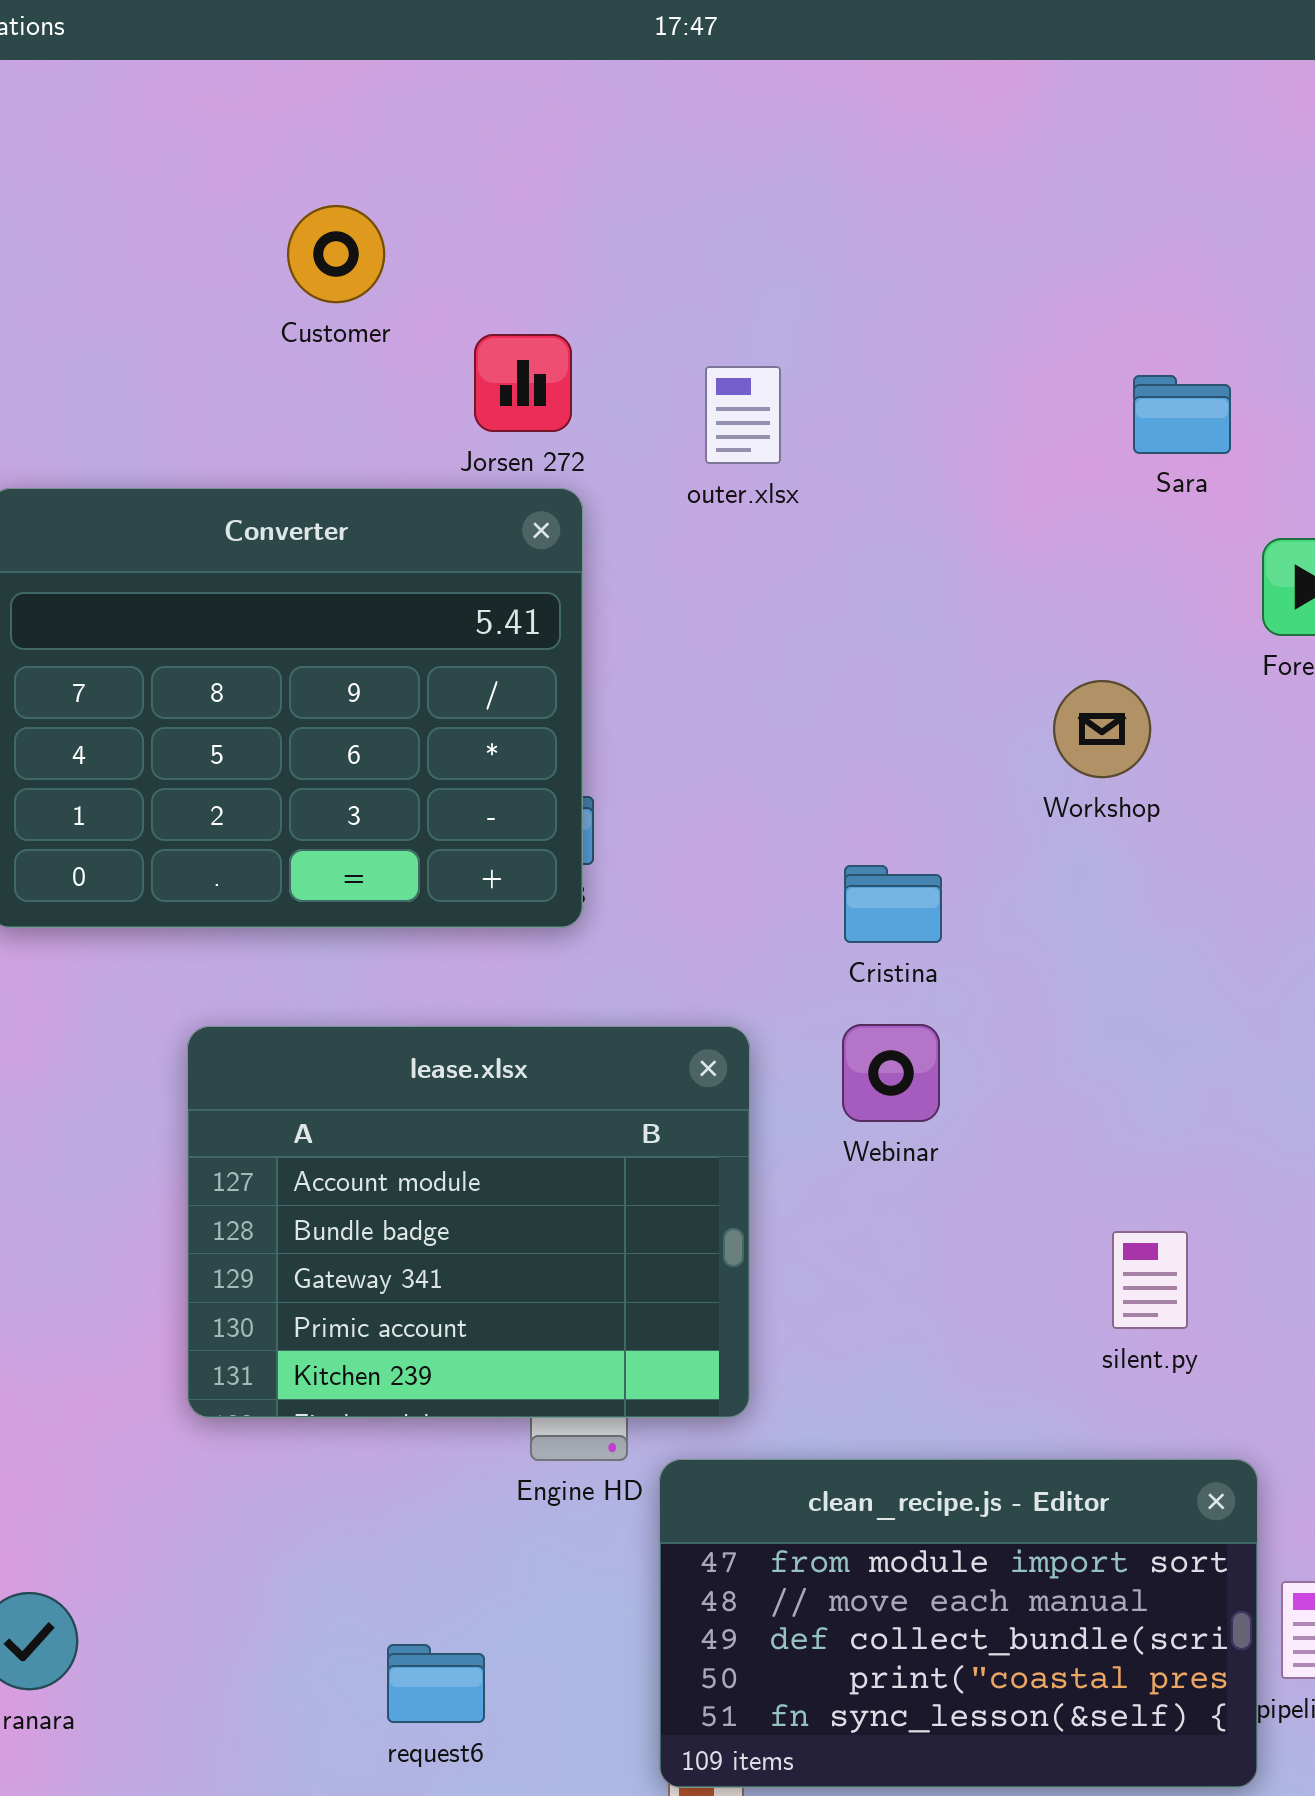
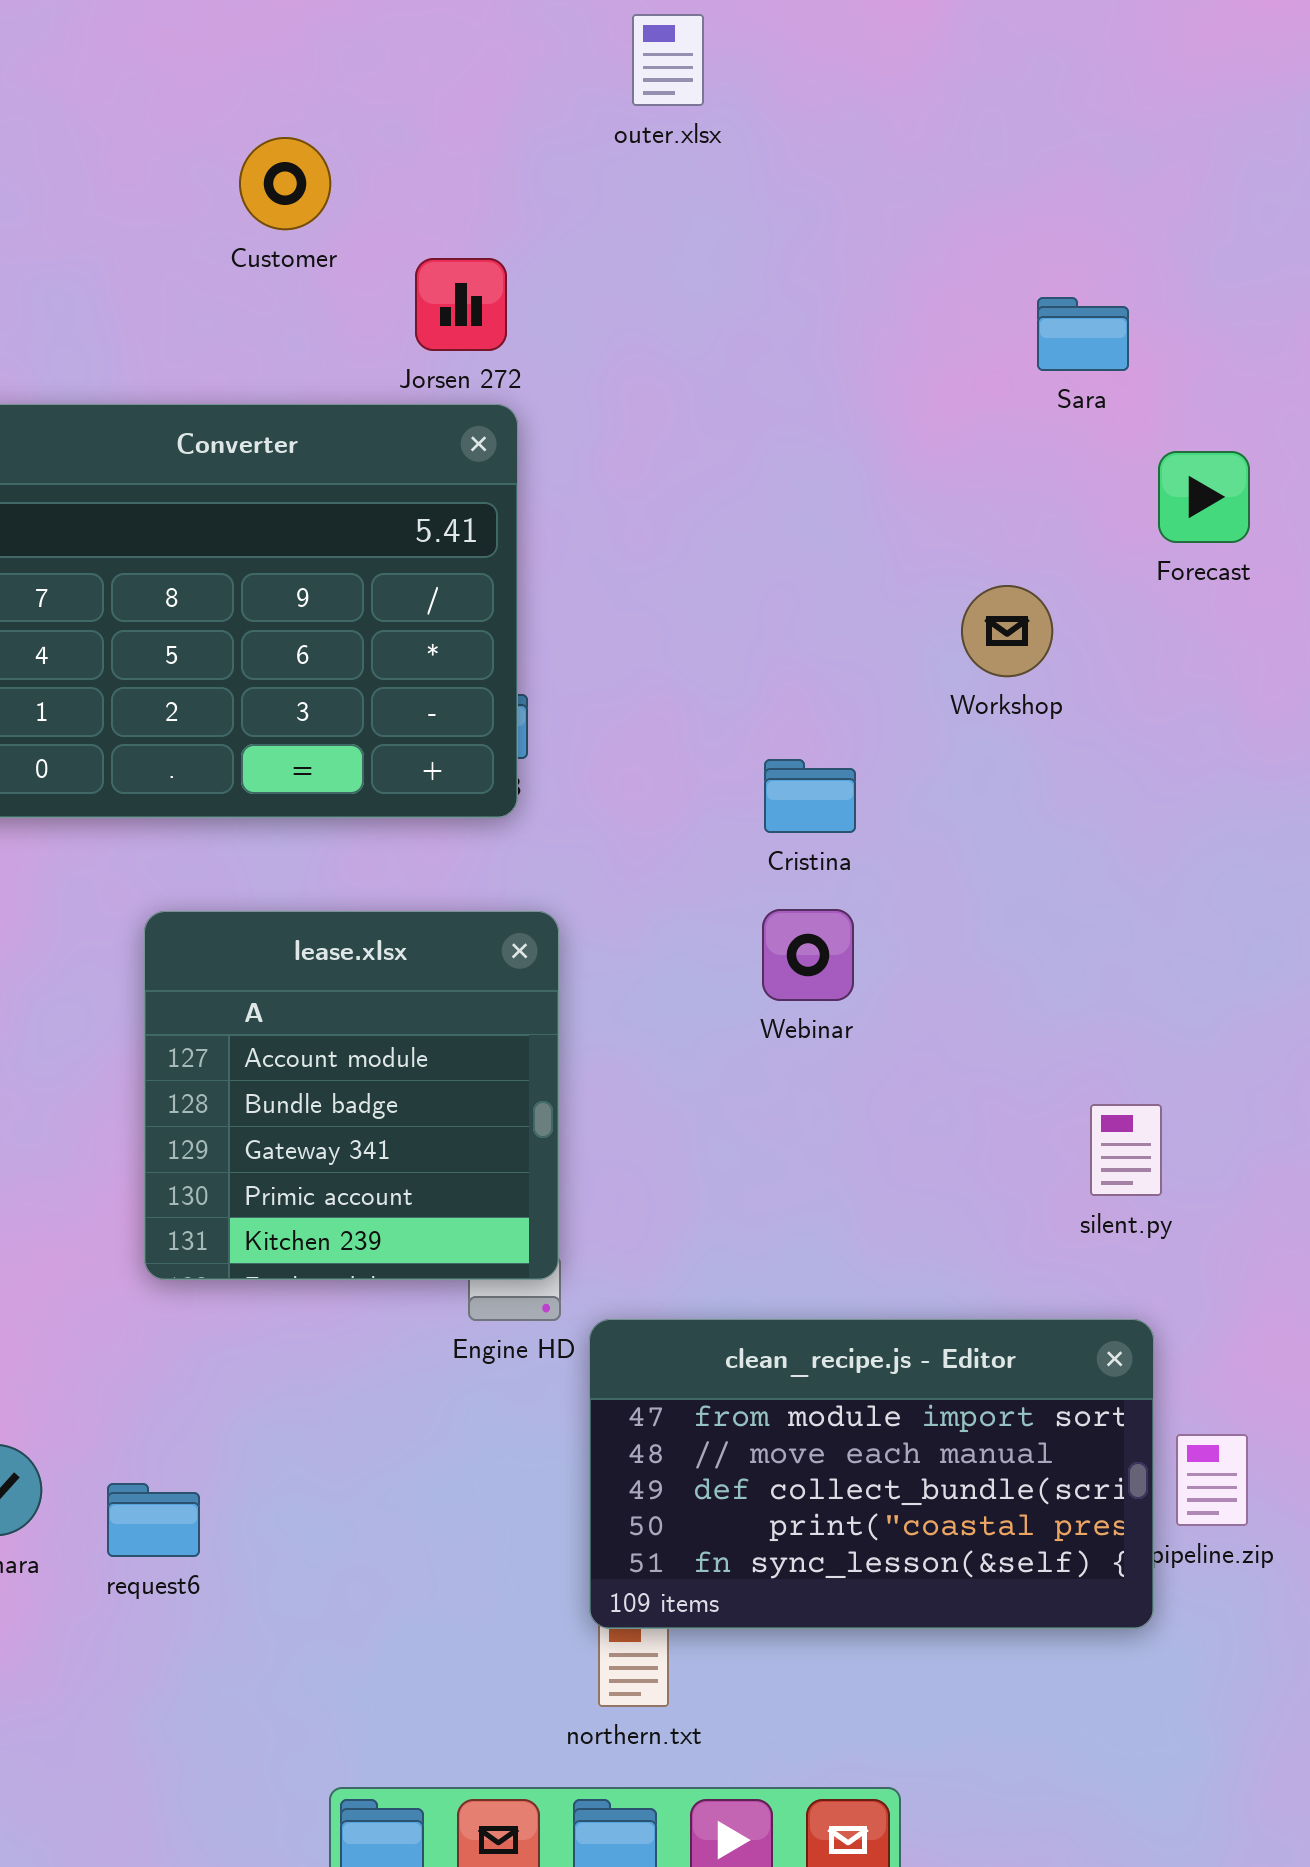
outer.xlsx: [705,366,781,464] -> [632,14,704,106], moved
lease.xlsx: [187,1026,750,1418] -> [144,911,559,1280], resized
silent.py: [1112,1231,1188,1329] -> [1090,1104,1162,1196], moved
request6: [387,1644,485,1723] -> [107,1483,200,1557], moved

